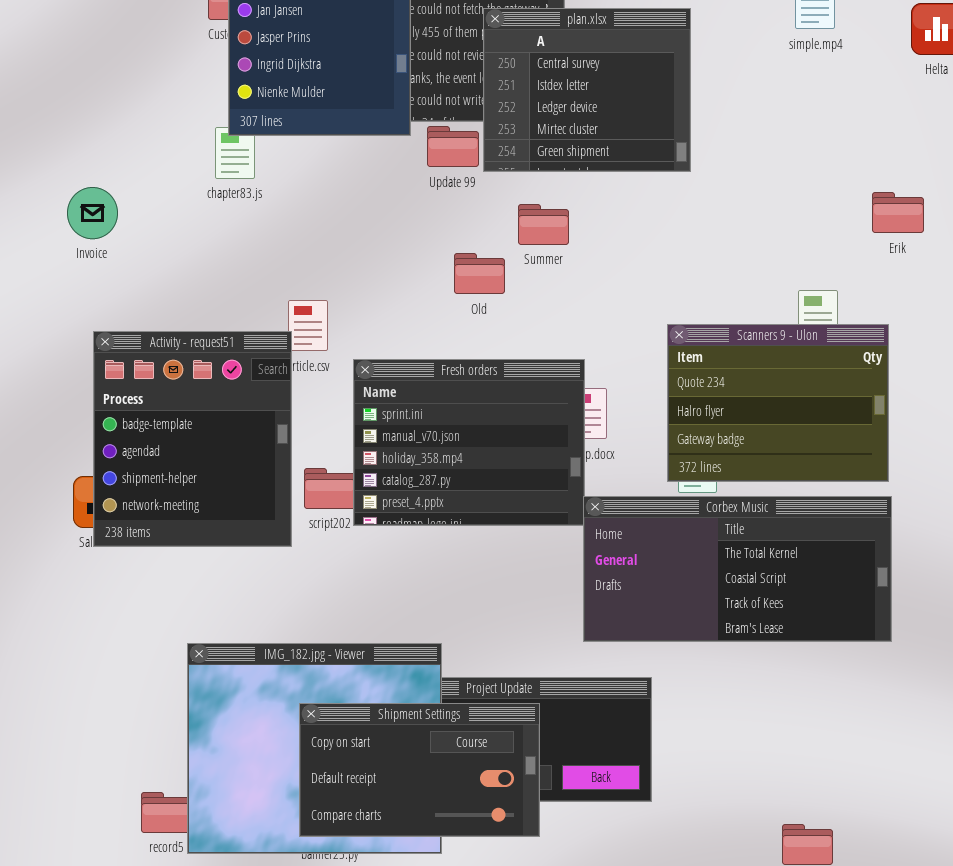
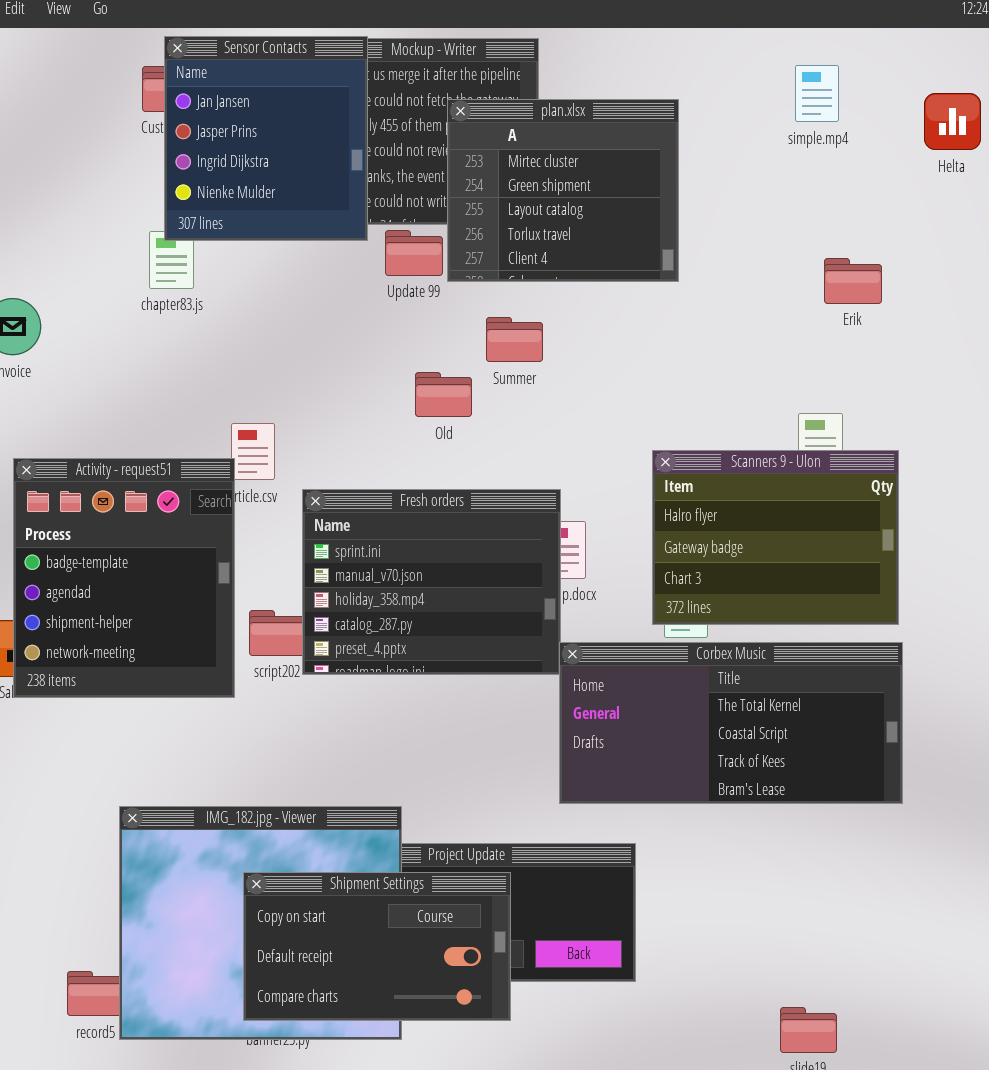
plan.xlsx: [483,8,691,172] -> [447,99,679,282], scrolled down 3 rows
Erik: [872,192,924,233] -> [824,258,882,304], moved
Scanners 9 - Ulon: [667,324,889,482] -> [652,450,899,625], scrolled down 1 row

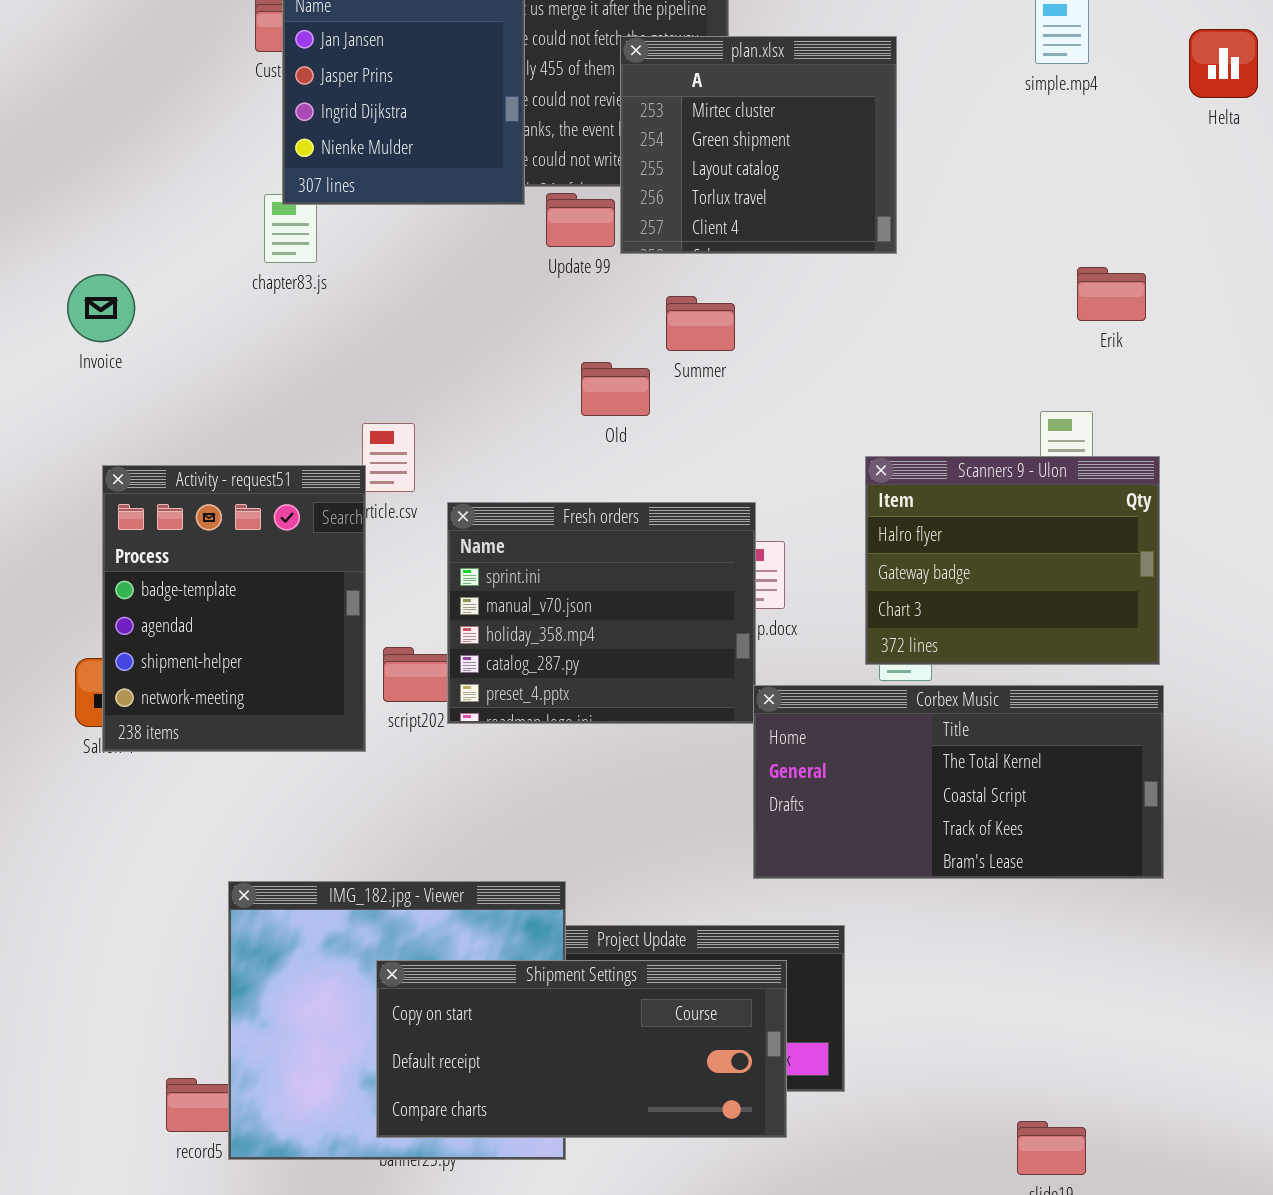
Erik: [824,258,882,304] -> [1077,267,1146,321], moved
Shipment Settings: [243,872,511,1021] -> [376,960,787,1138], resized

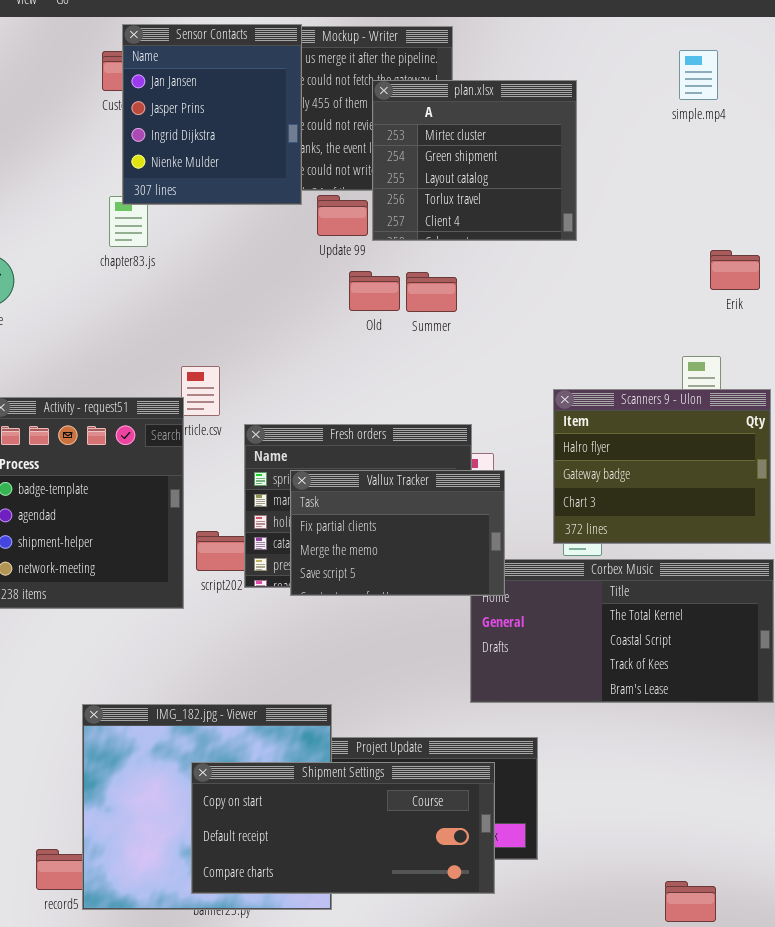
Old: [581,362,650,416] -> [349,271,400,311], moved
Vallux Tracker: none -> [290,470,505,596], opened

